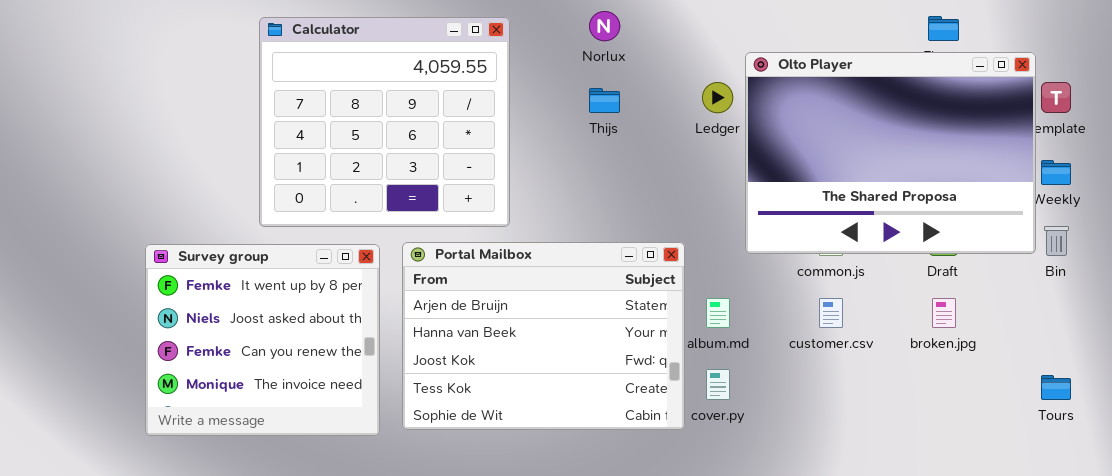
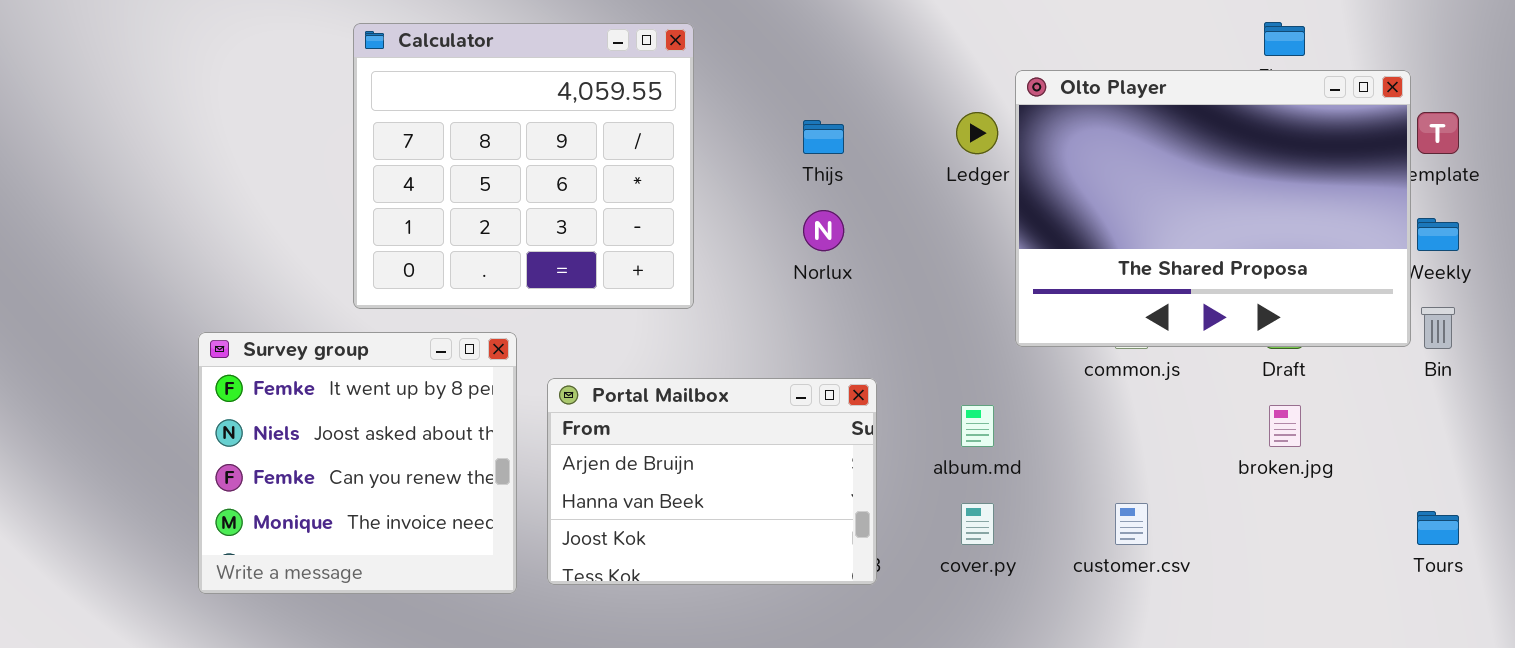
Norlux: [589,11,620,41] -> [803,210,844,251], moved
Portal Mailbox: [402,242,685,430] -> [547,378,877,585], resized
customer.csv: [819,298,843,328] -> [1115,503,1148,545], moved

